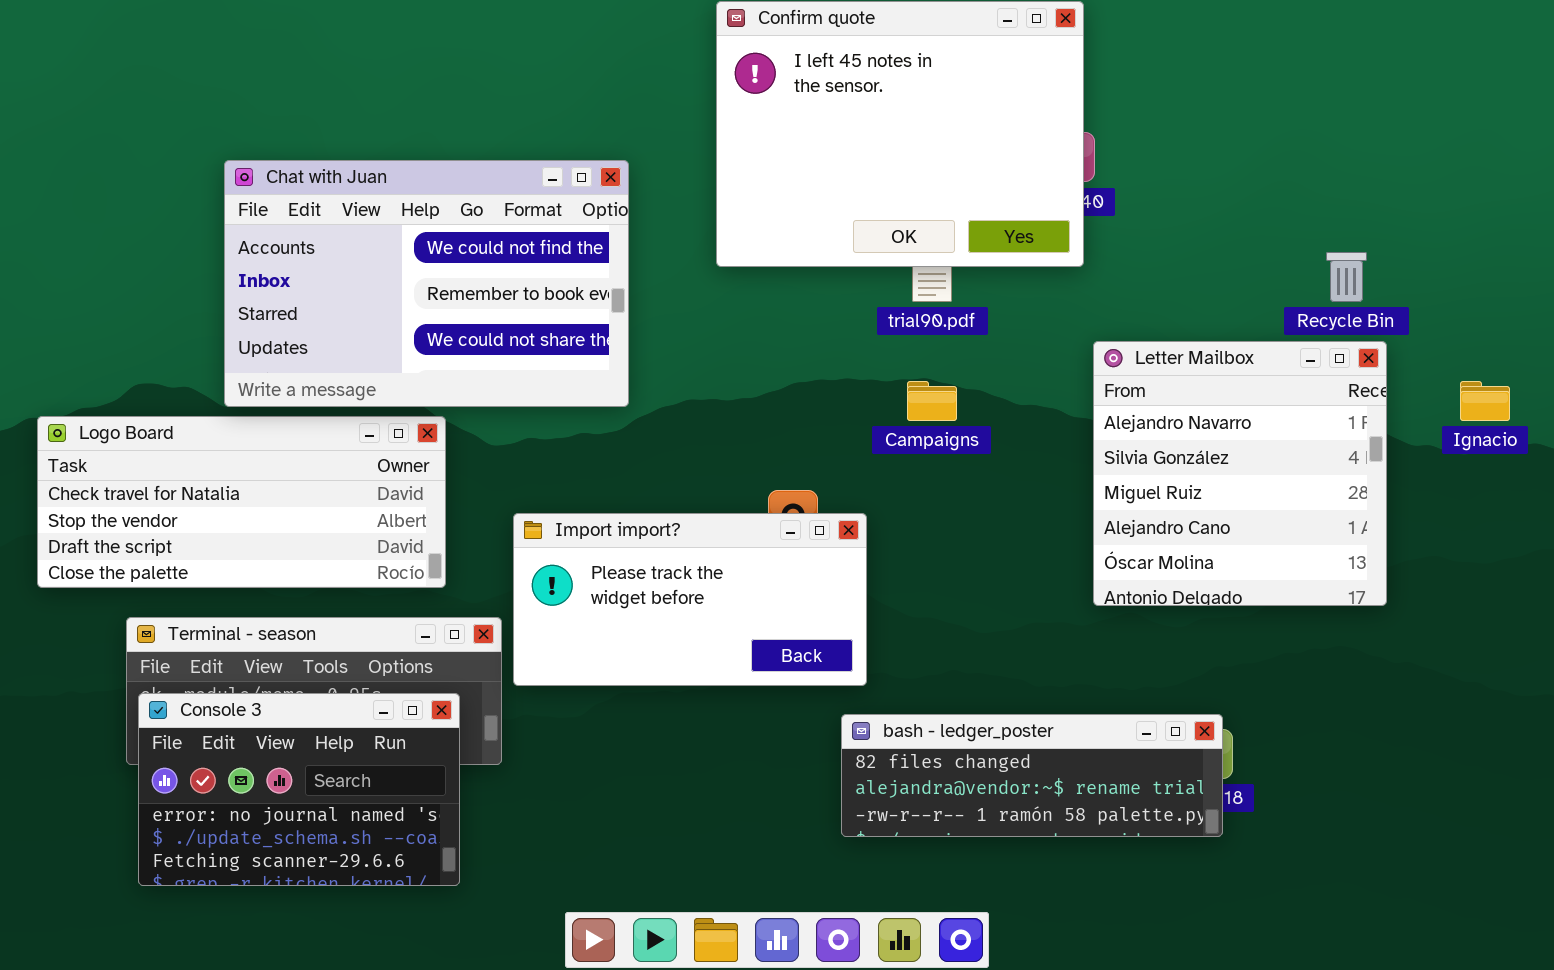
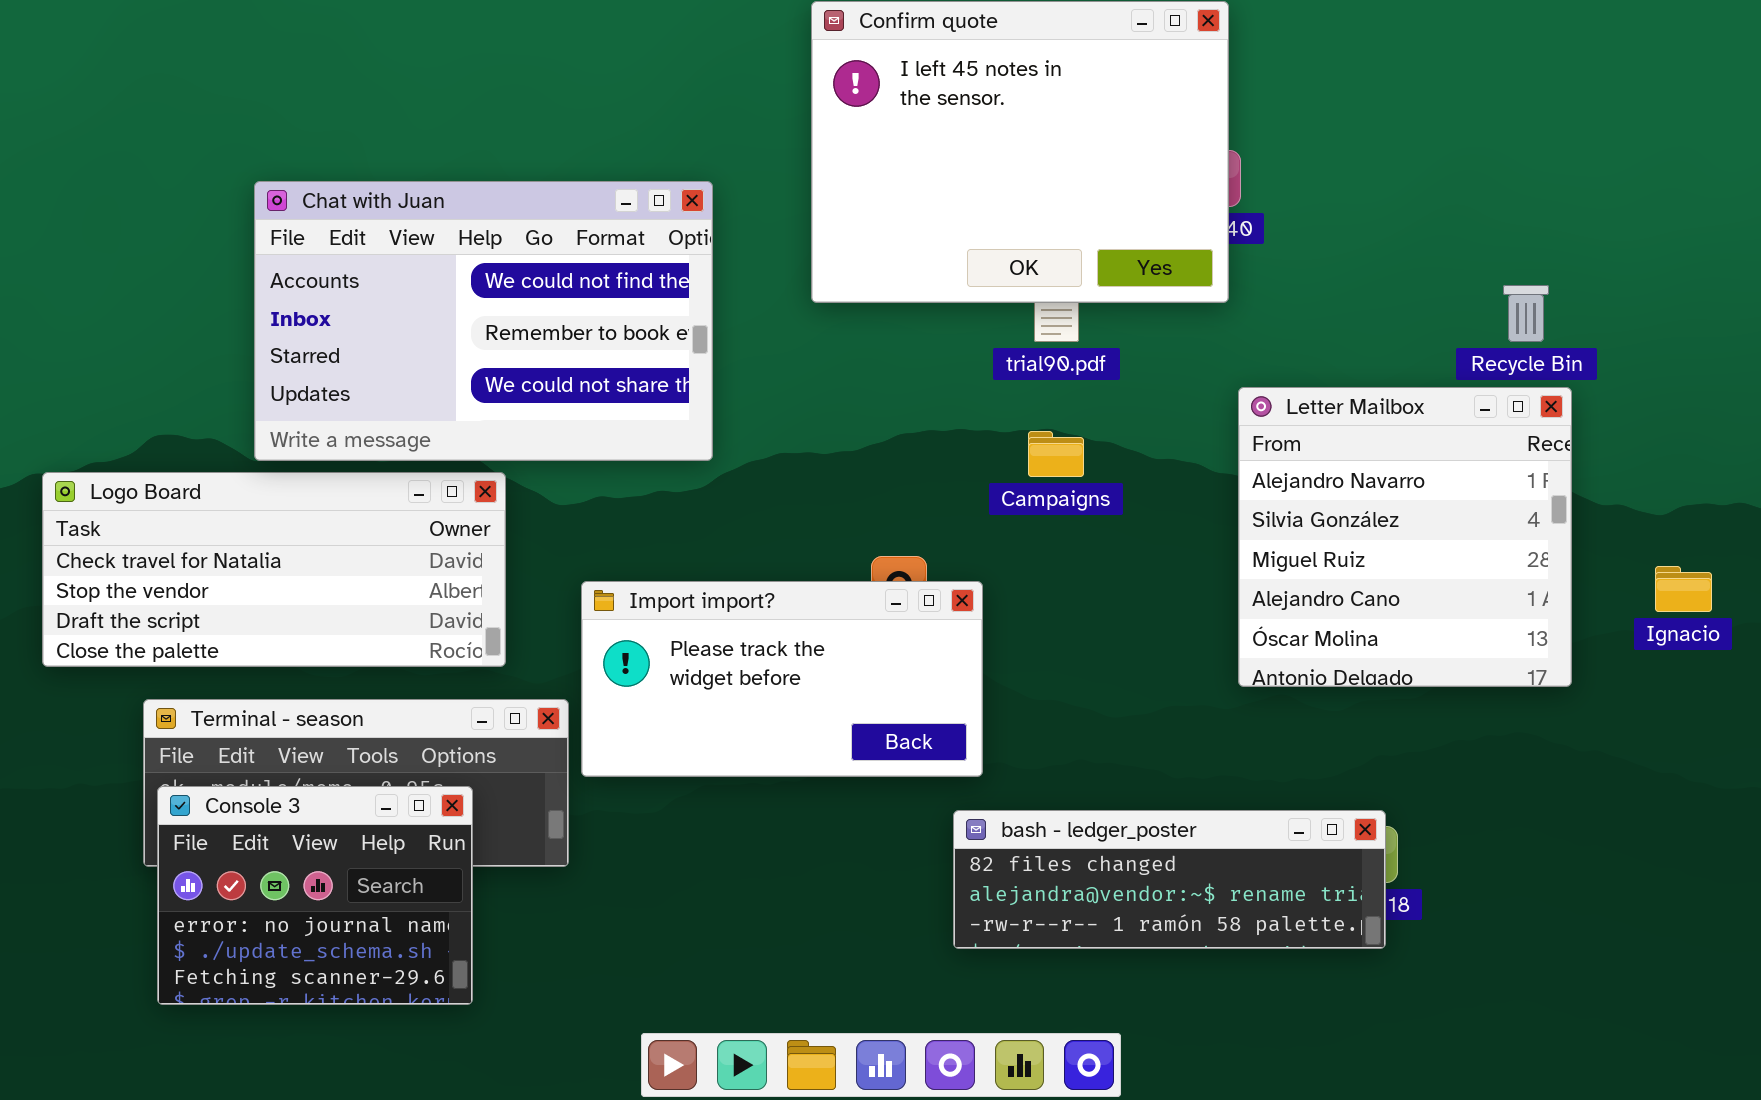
Ignacio: [1460,381,1510,421] -> [1655,566,1712,612], moved
Console 3: [138,693,460,886] -> [157,786,473,1005], resized

